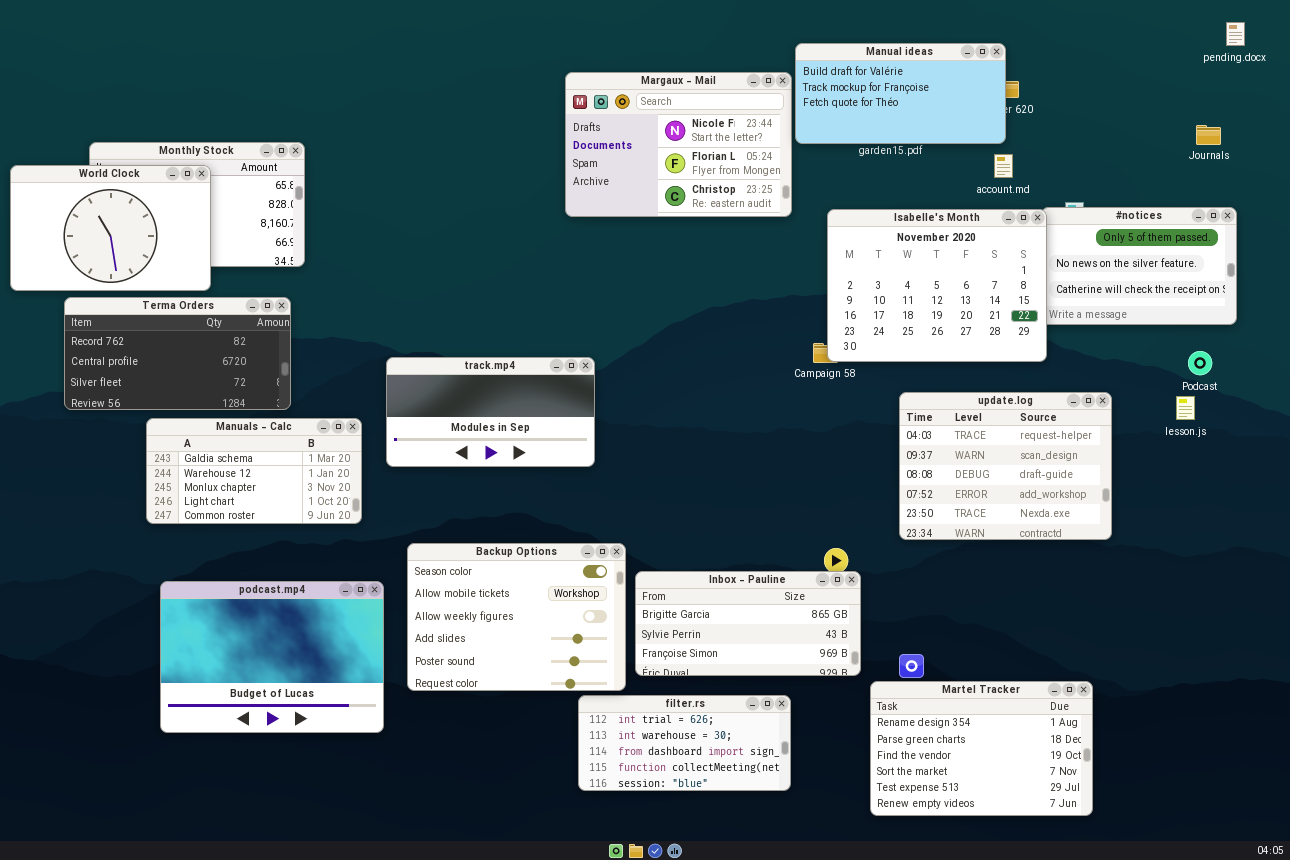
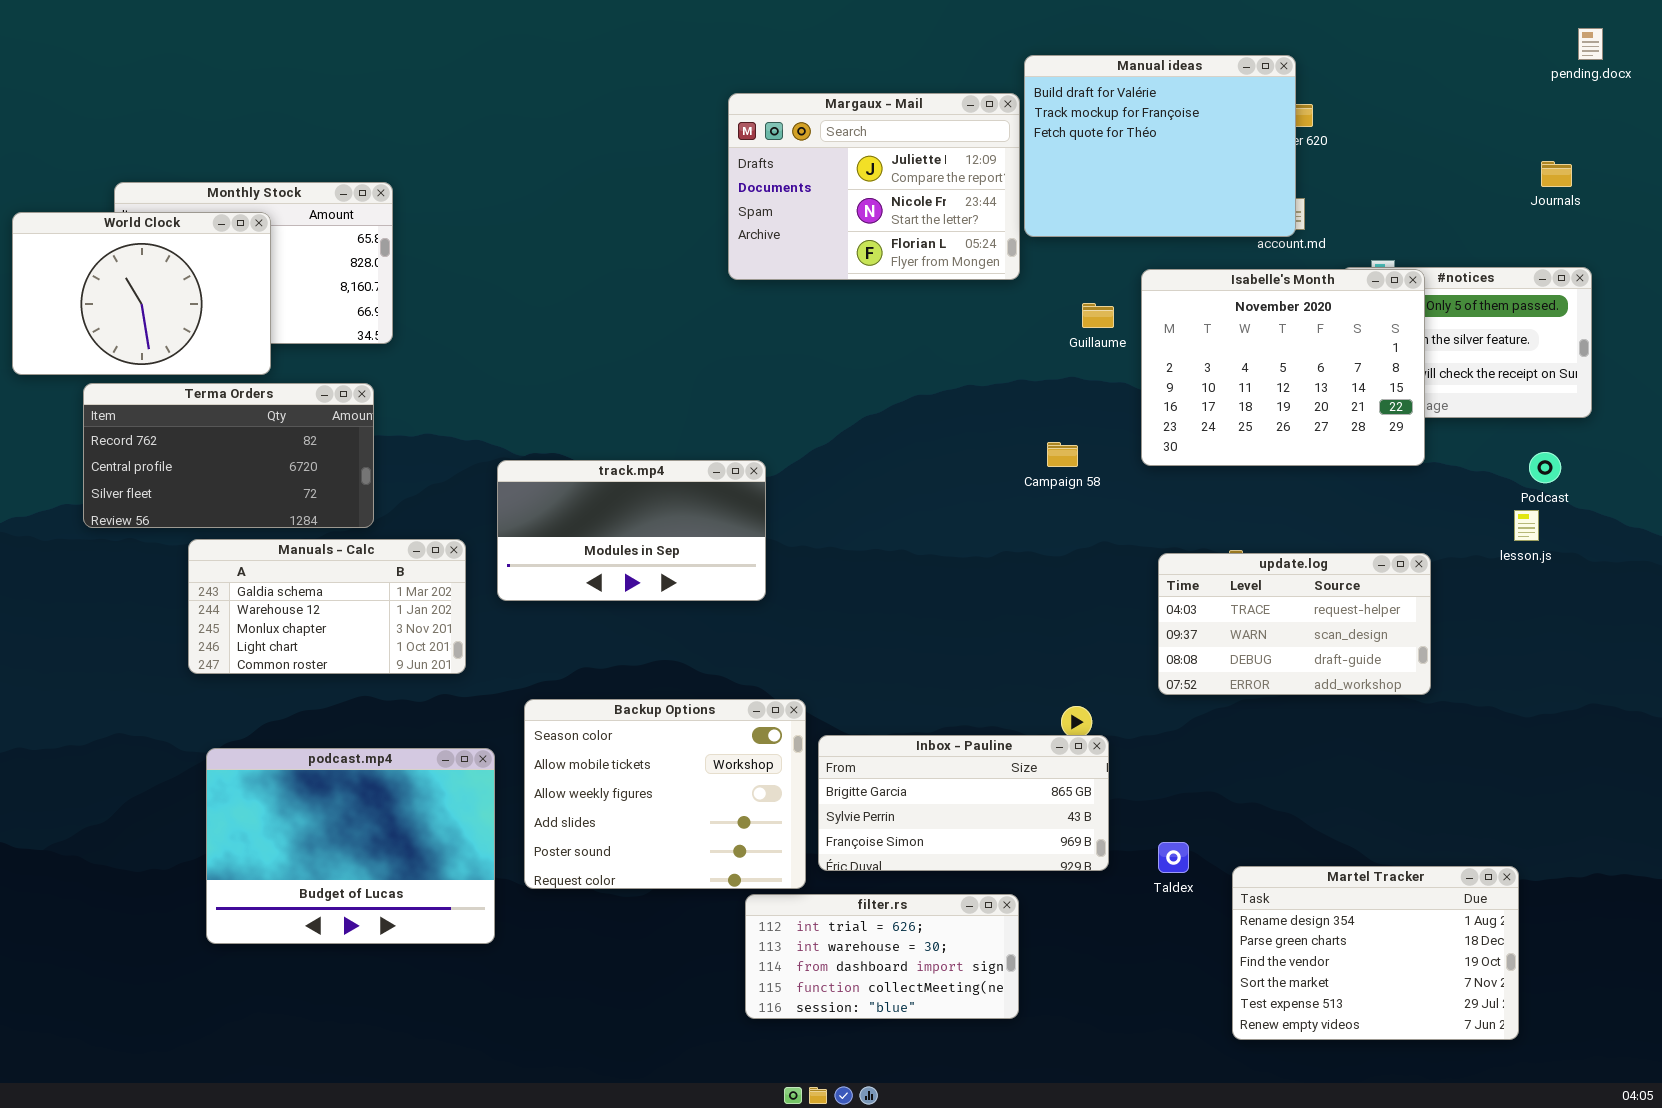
Manual ideas: [795,43,1006,144] -> [1024,55,1296,237], resized
Margaux - Mail: [565,72,792,217] -> [728,93,1020,280], scrolled up 1 row
Isabelle's Month: [827,209,1047,362] -> [1141,269,1425,466], moved
update.log: [899,392,1112,540] -> [1158,553,1431,695], resized
Martel Tracker: [870,681,1093,816] -> [1232,866,1519,1040], moved

